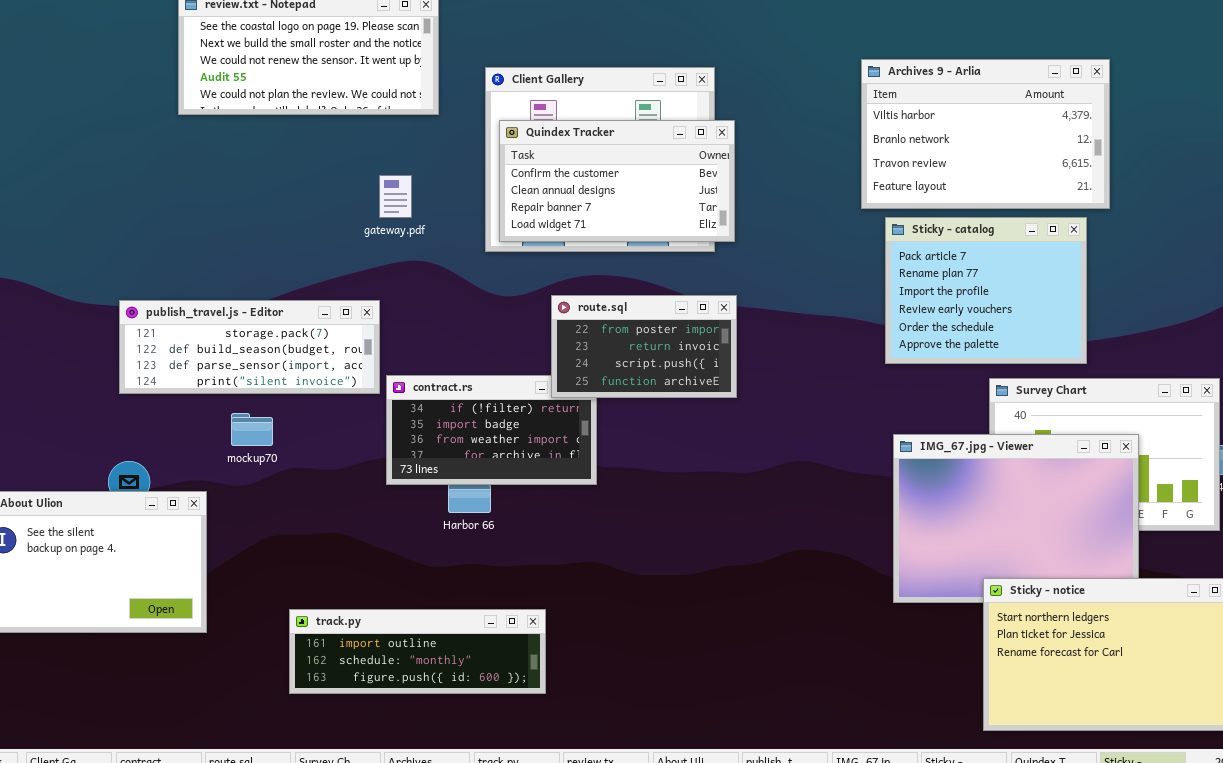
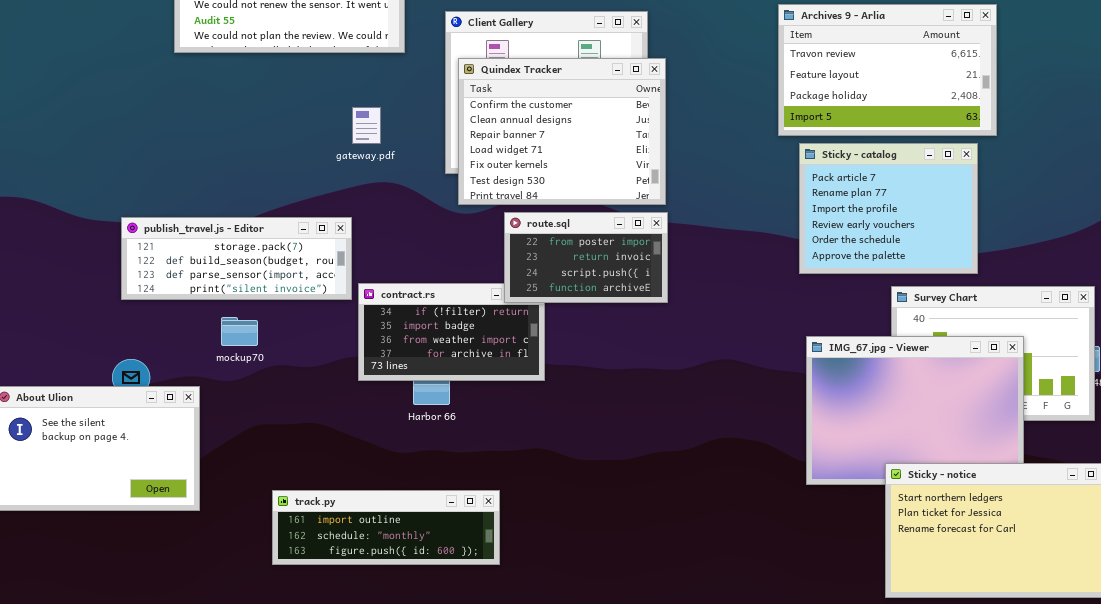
Archives 9 - Arlia: [861,59,1110,209] -> [778,4,997,136], scrolled down 2 rows
Quindex Tracker: [499,120,735,242] -> [458,58,666,205], resized

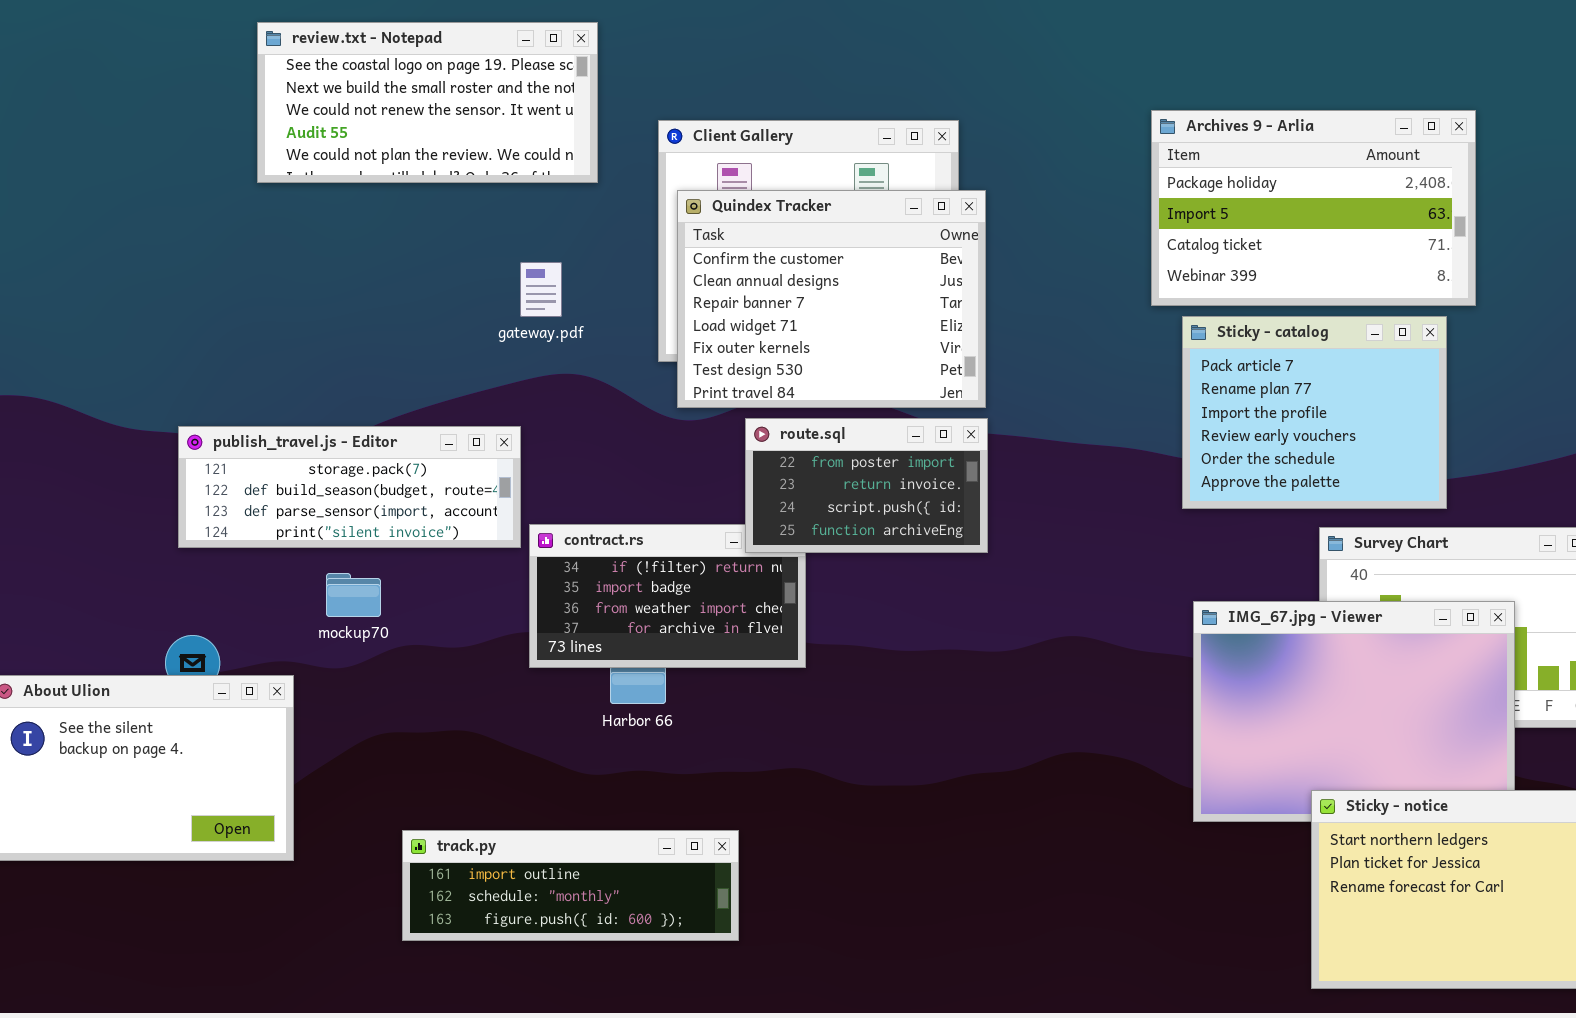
Archives 9 - Arlia: [778,4,997,136] -> [1151,110,1476,306], scrolled down 2 rows

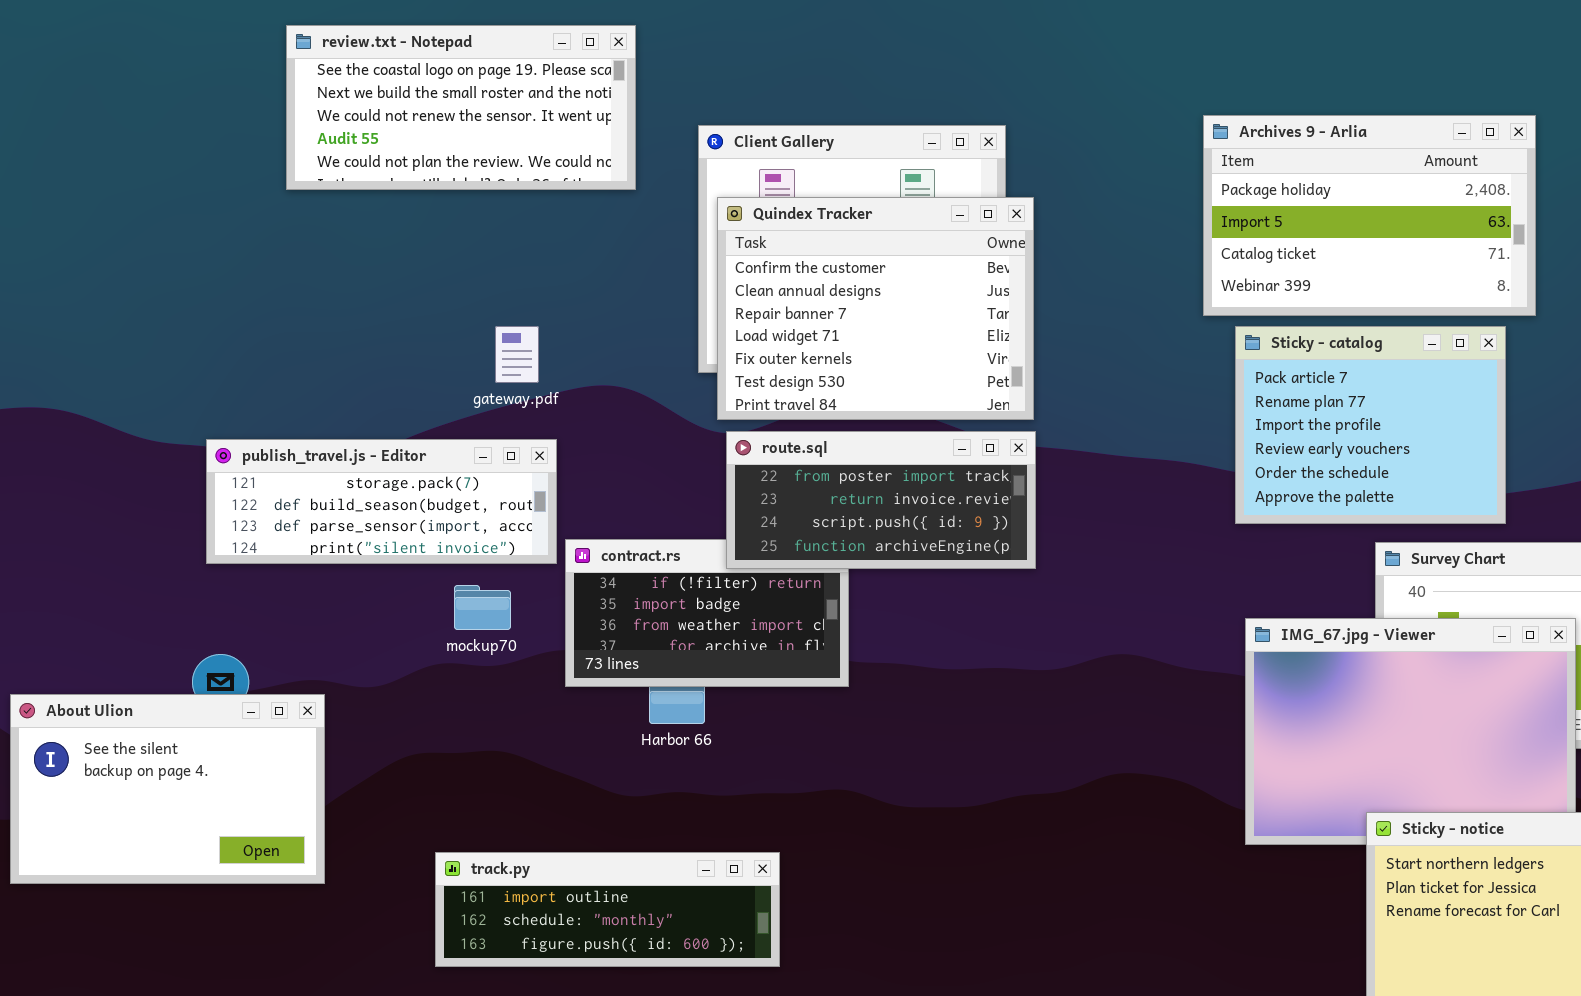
gateway.pdf: [520,262,562,317] -> [495,326,539,383], moved
route.sql: [745,418,988,553] -> [726,431,1036,569], resized
mockup70: [326,573,381,617] -> [454,585,511,630], moved

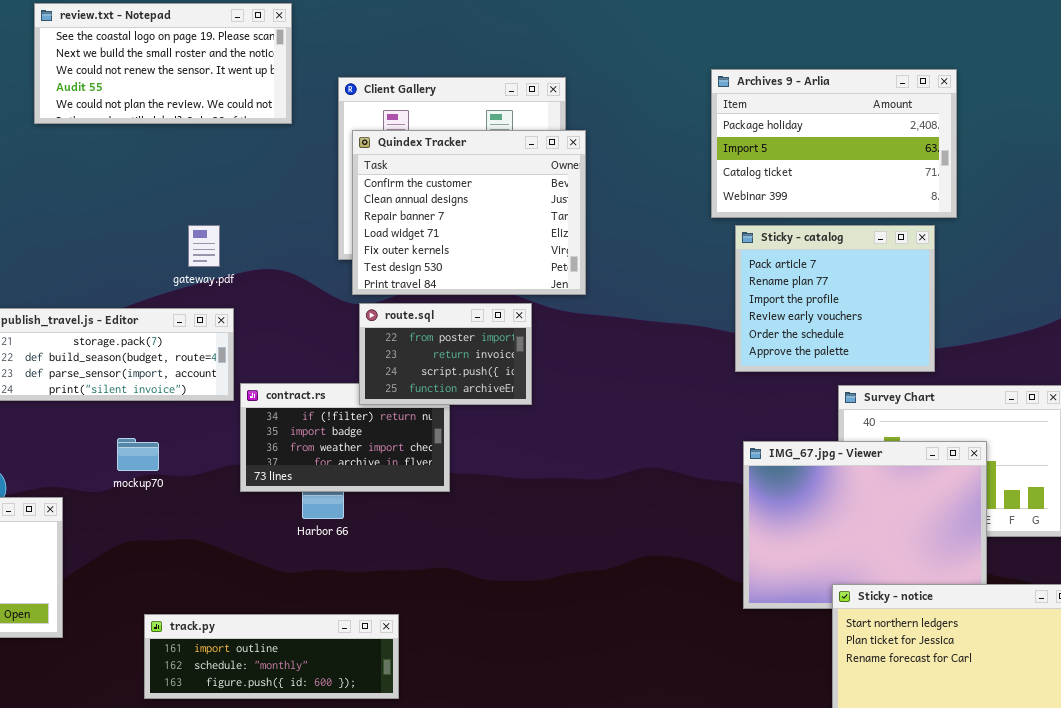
route.sql: [726,431,1036,569] -> [359,303,532,405], resized
mockup70: [454,585,511,630] -> [117,438,159,471], moved

